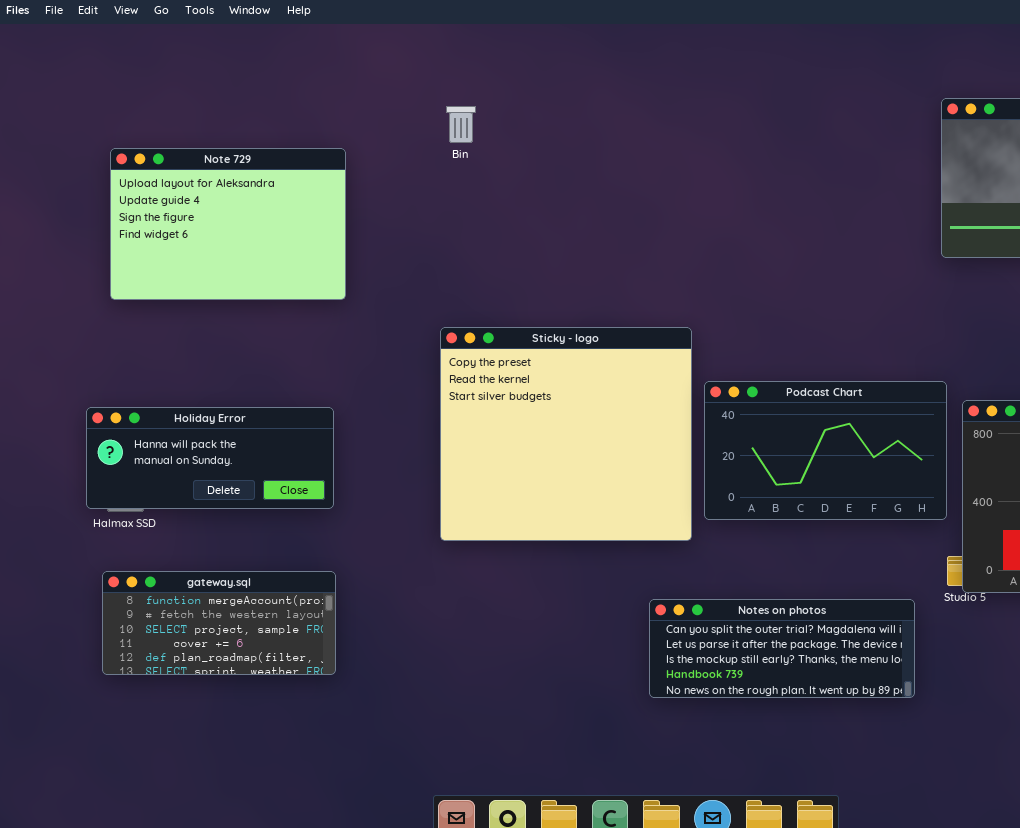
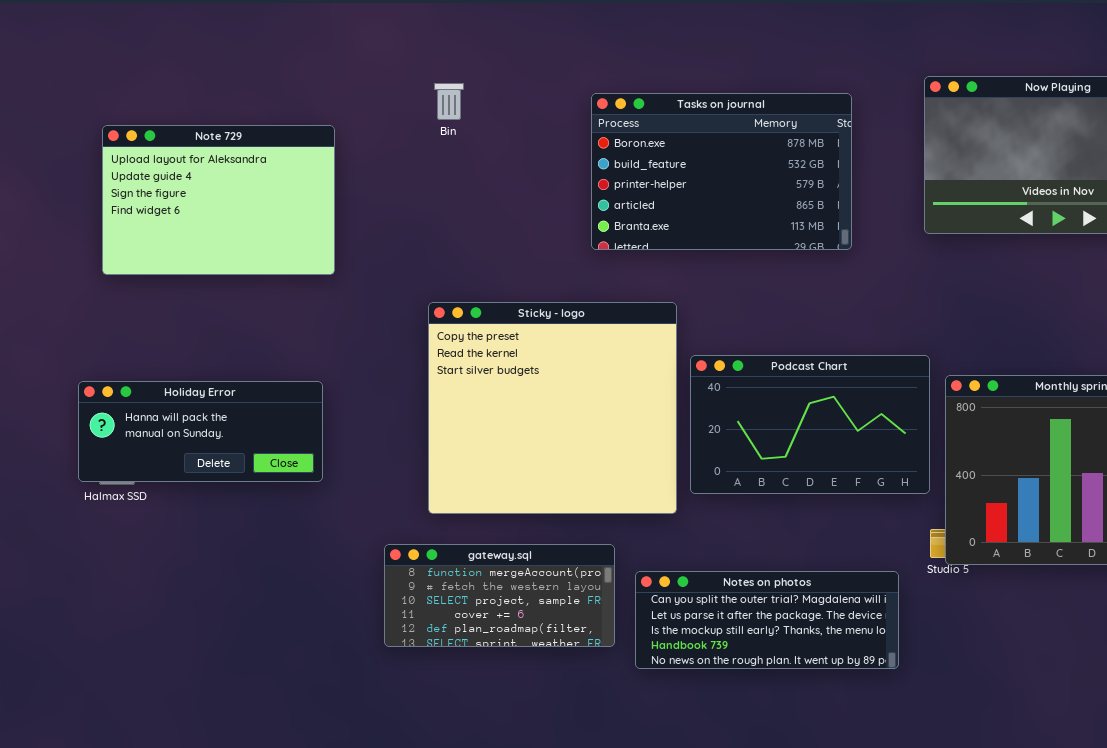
Tasks on journal: none -> [591,93,852,250], opened
gateway.sql: [102,571,336,675] -> [384,544,615,647], moved

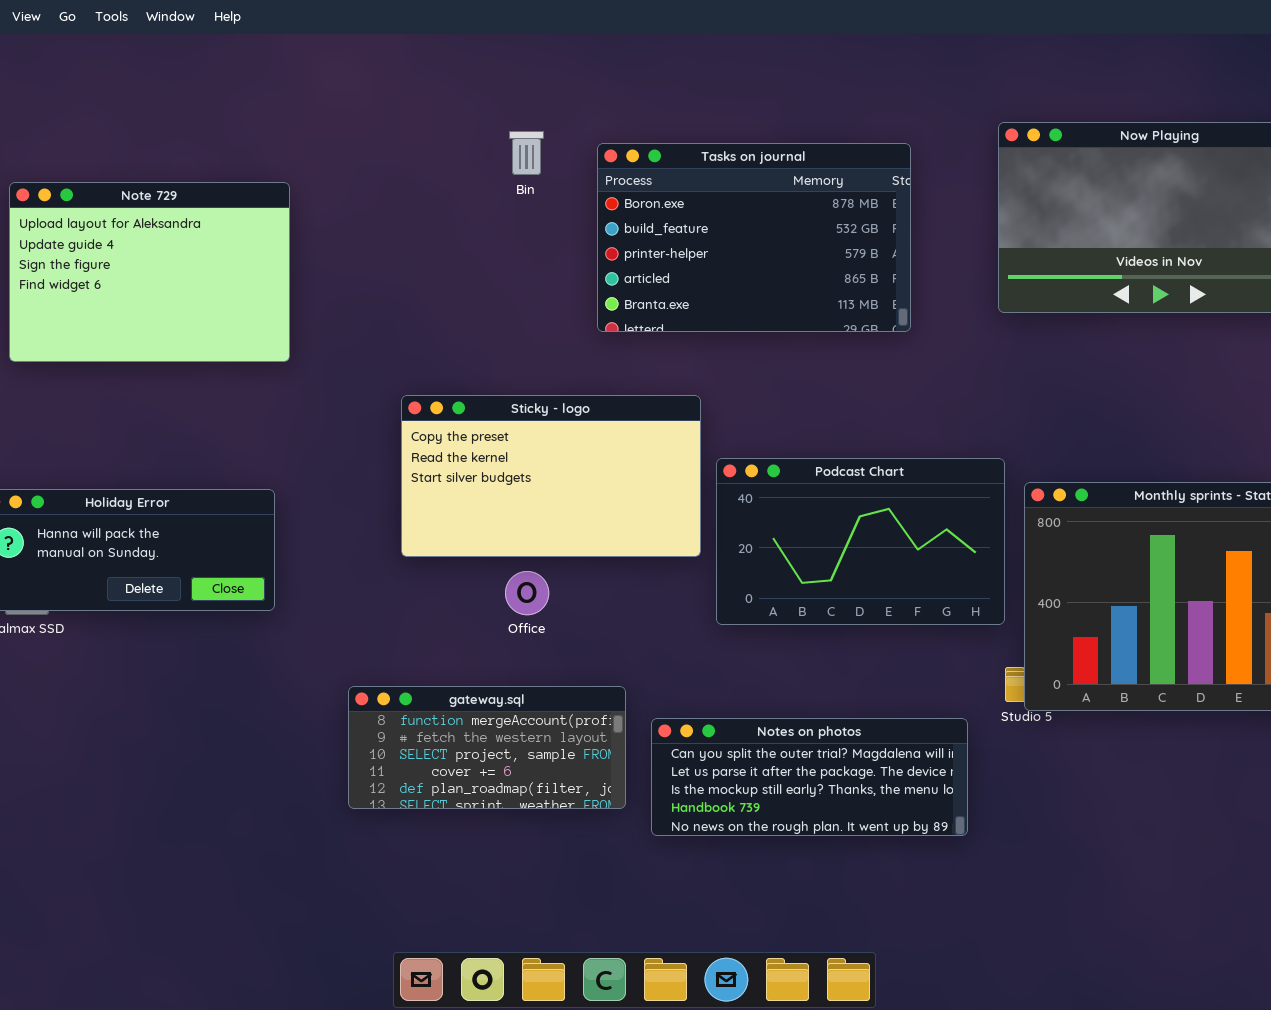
Bin: [434,83,464,120] -> [509,131,544,175], moved
Sticky - logo: [428,302,677,514] -> [401,395,701,557], resized

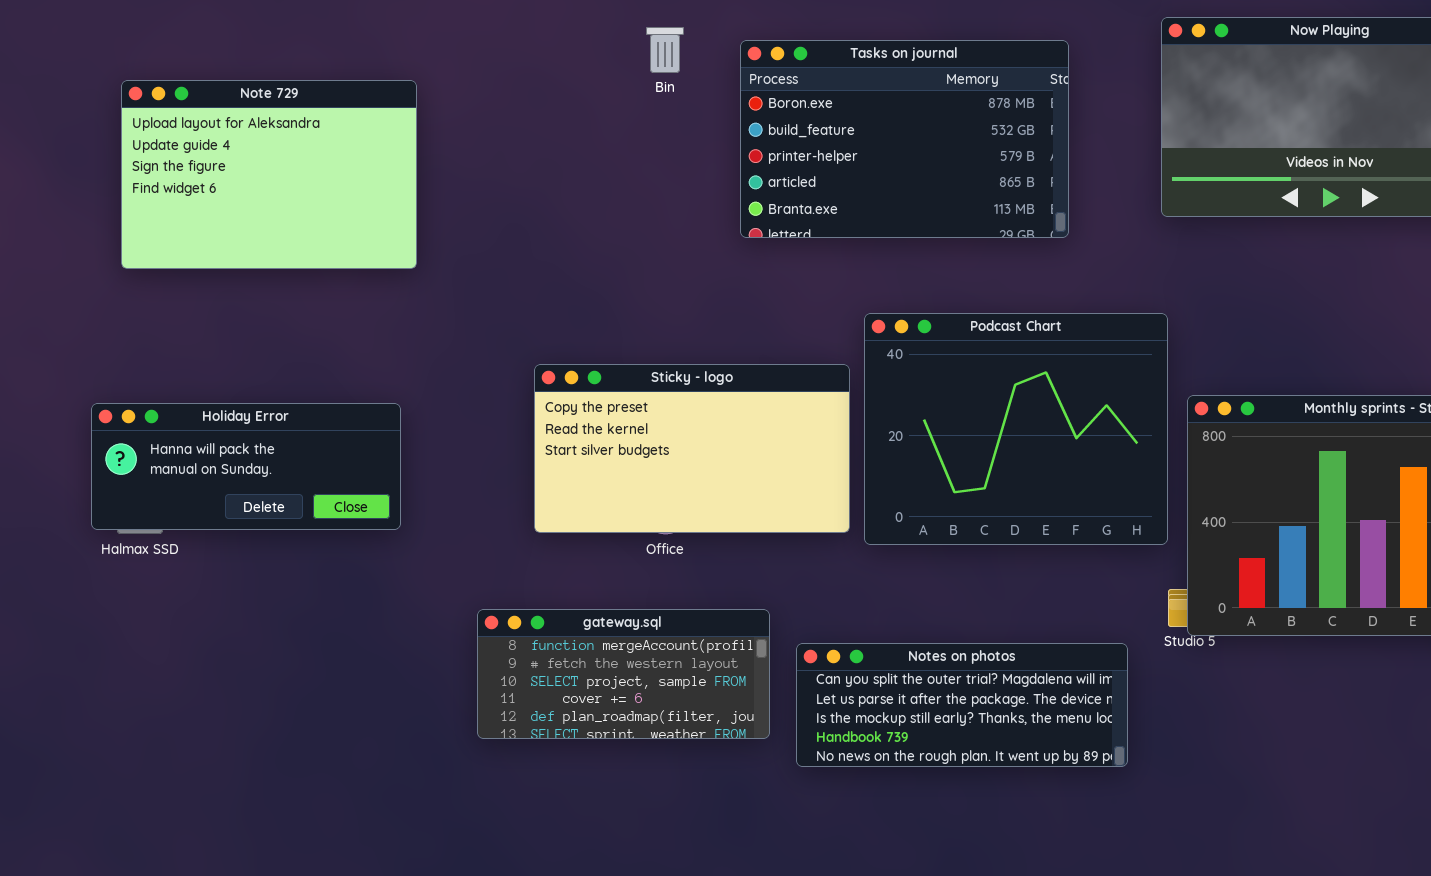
Sticky - logo: [401,395,701,557] -> [534,364,850,533], moved
Podcast Chart: [716,458,1005,625] -> [864,313,1168,545], resized

